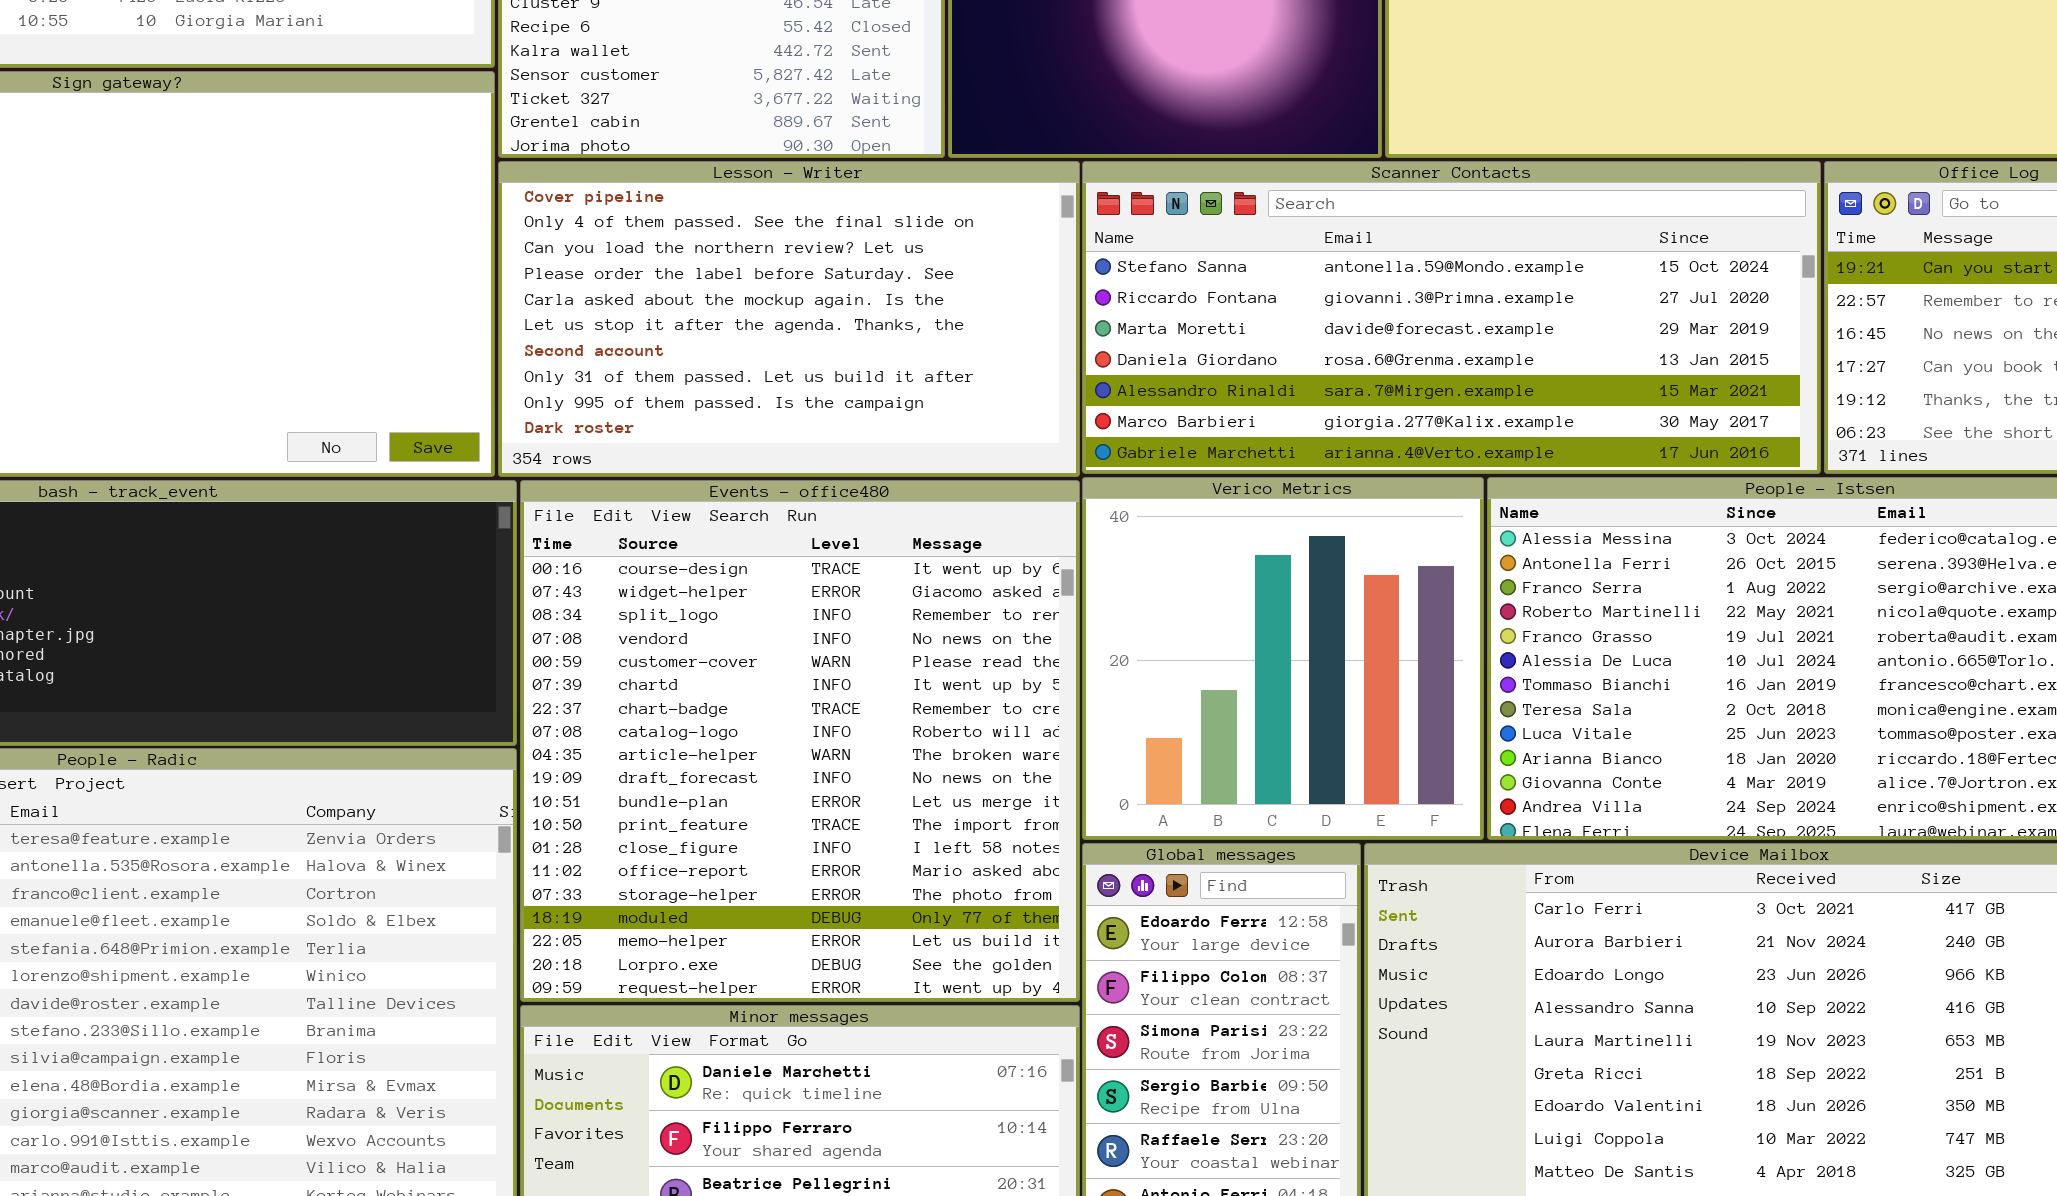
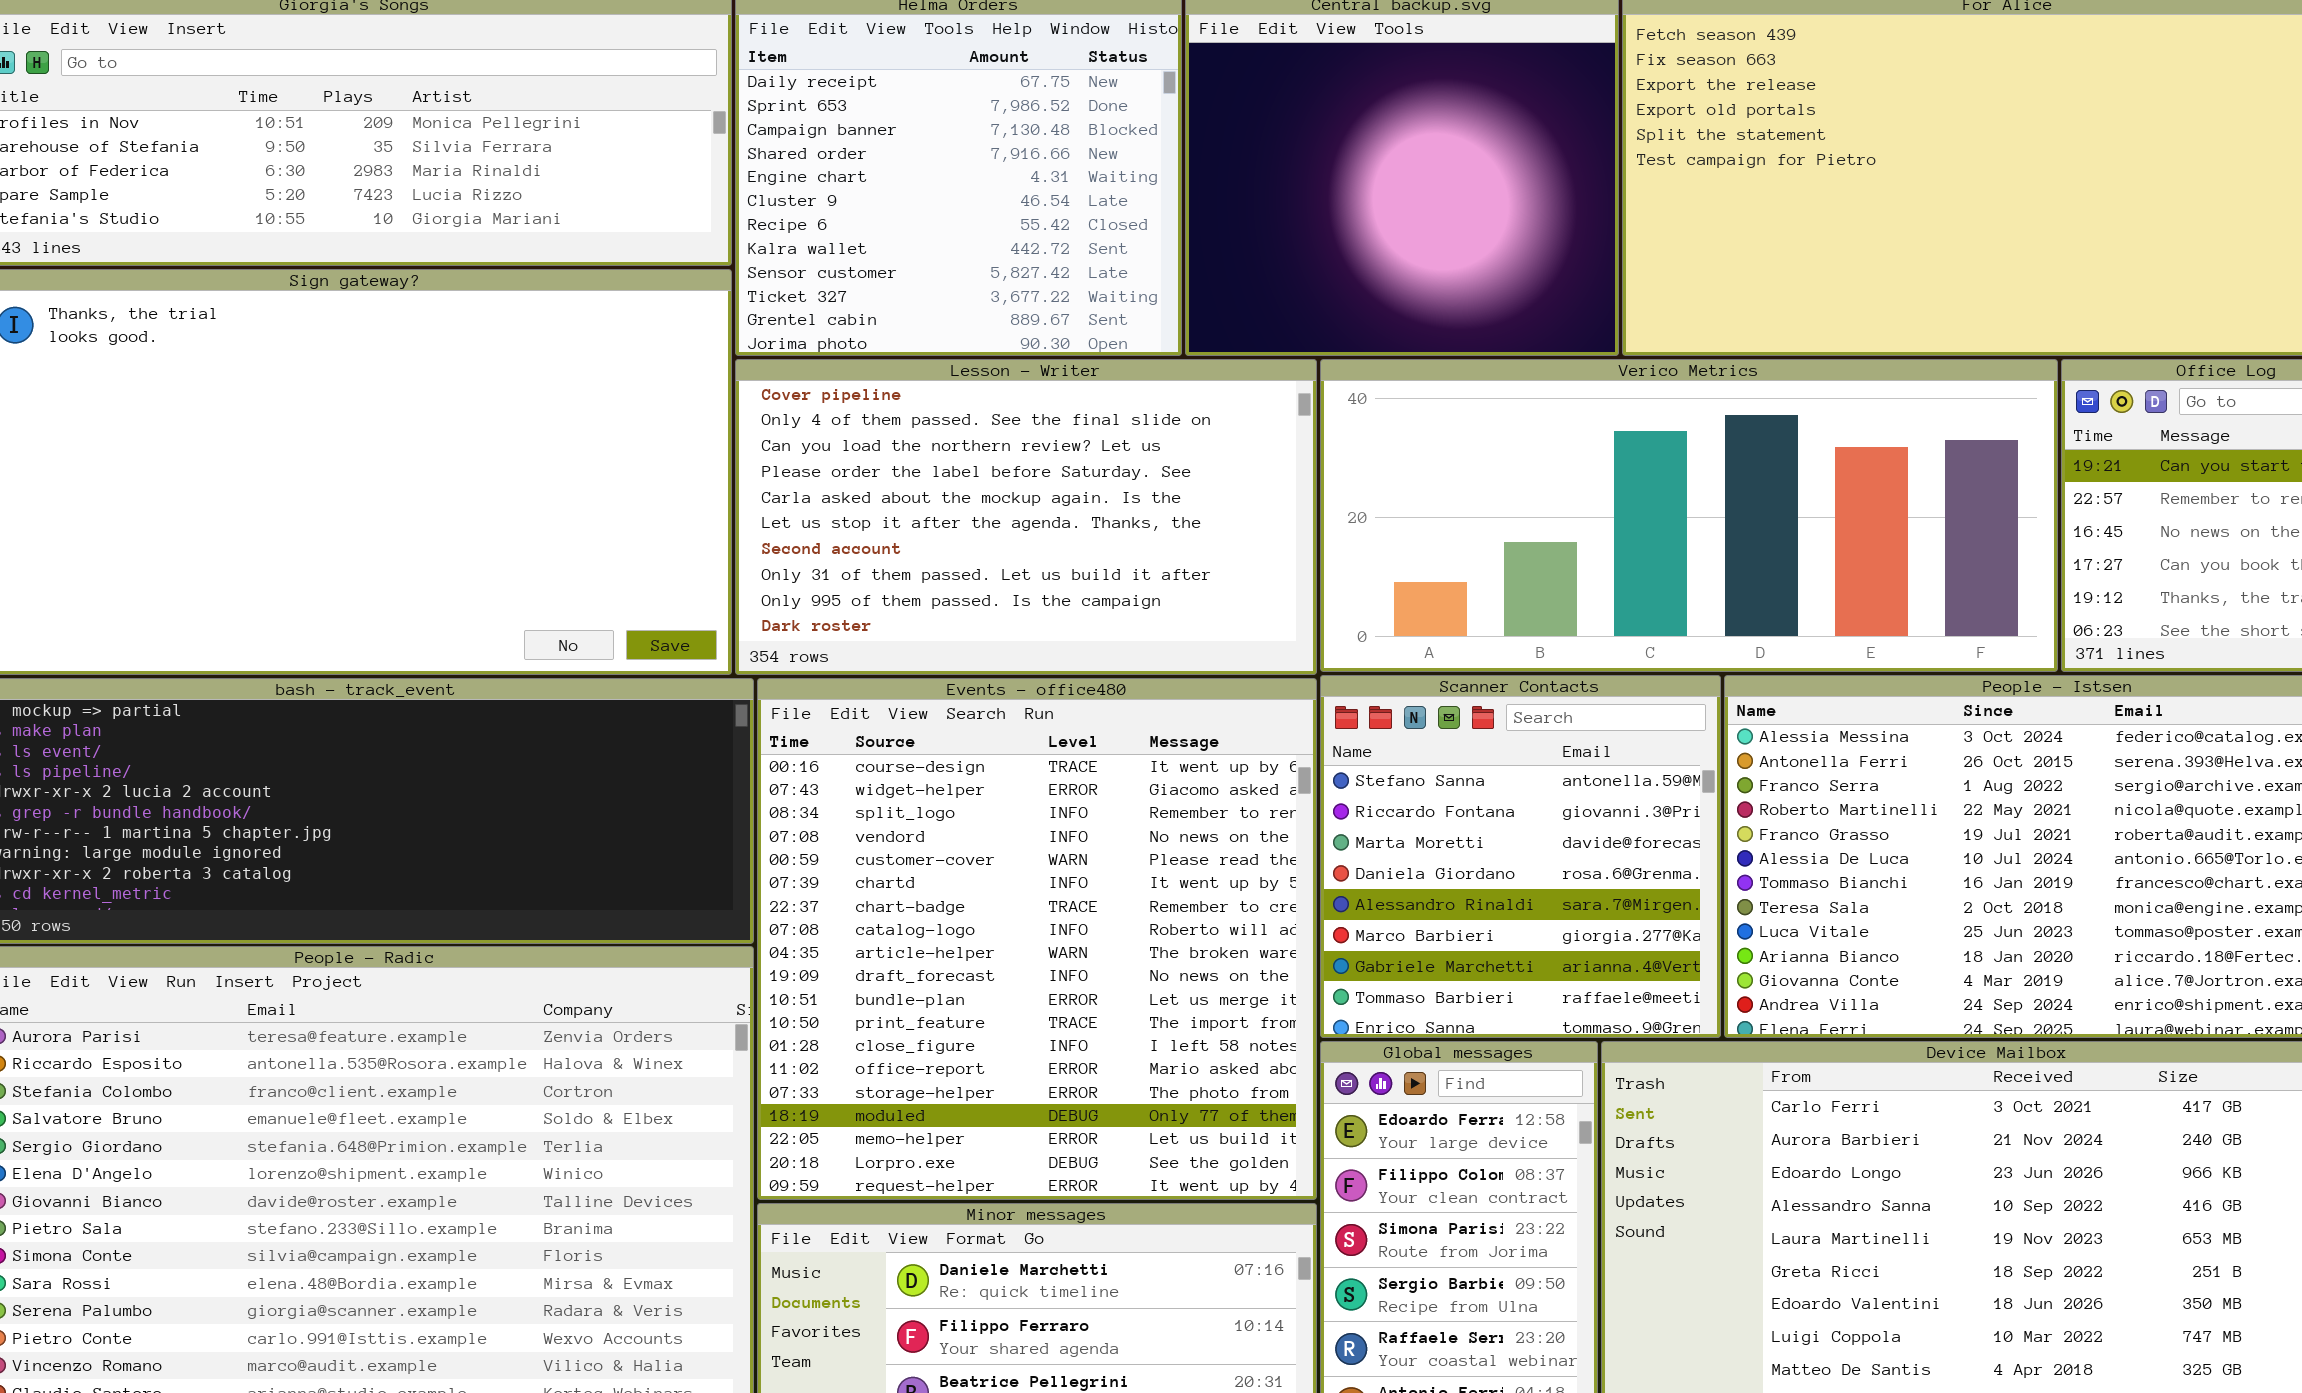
Scanner Contacts: [1082,161,1821,474] -> [1320,675,1721,1038], moved, resized
Verico Metrics: [1082,477,1484,840] -> [1320,359,2058,672], moved, resized

